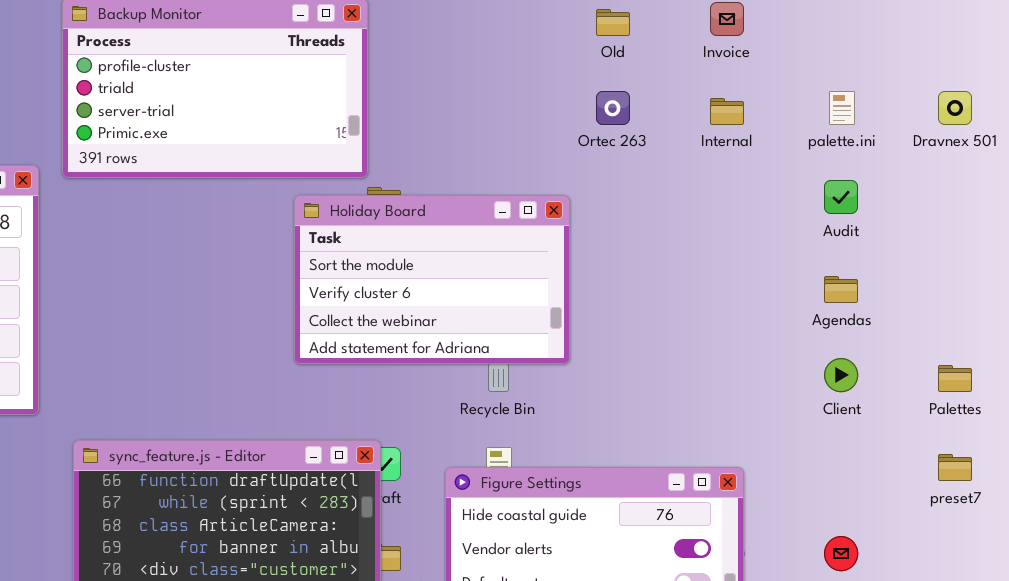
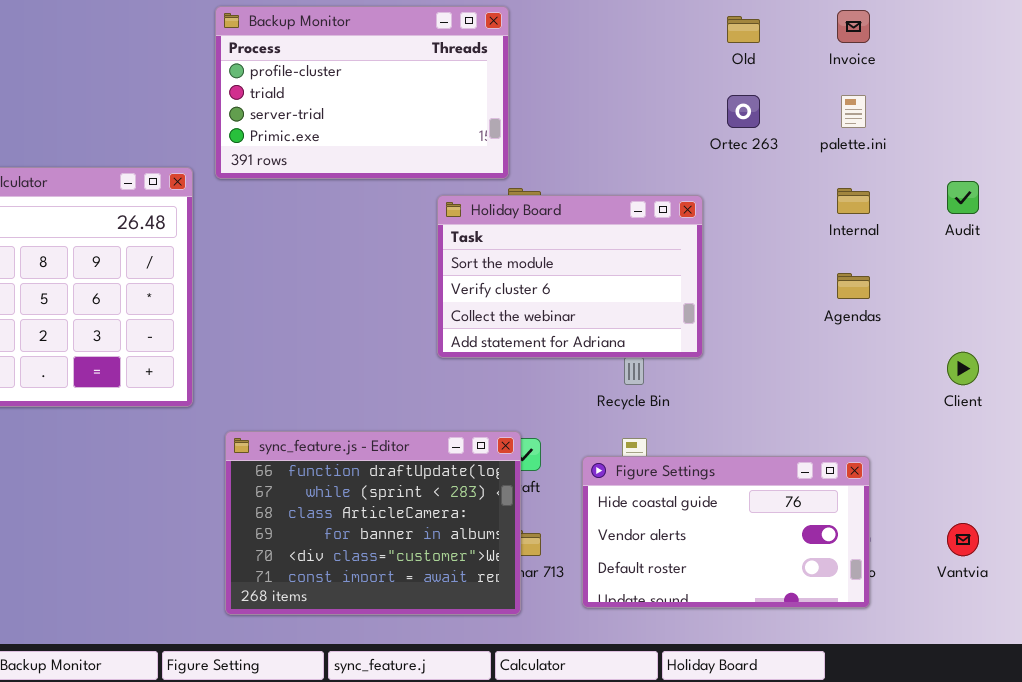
palette.ini: [829,91,855,125] -> [841,95,866,128], moved
Internal: [710,98,744,125] -> [837,188,870,214], moved
Agendas: [824,276,858,303] -> [837,273,870,299], moved

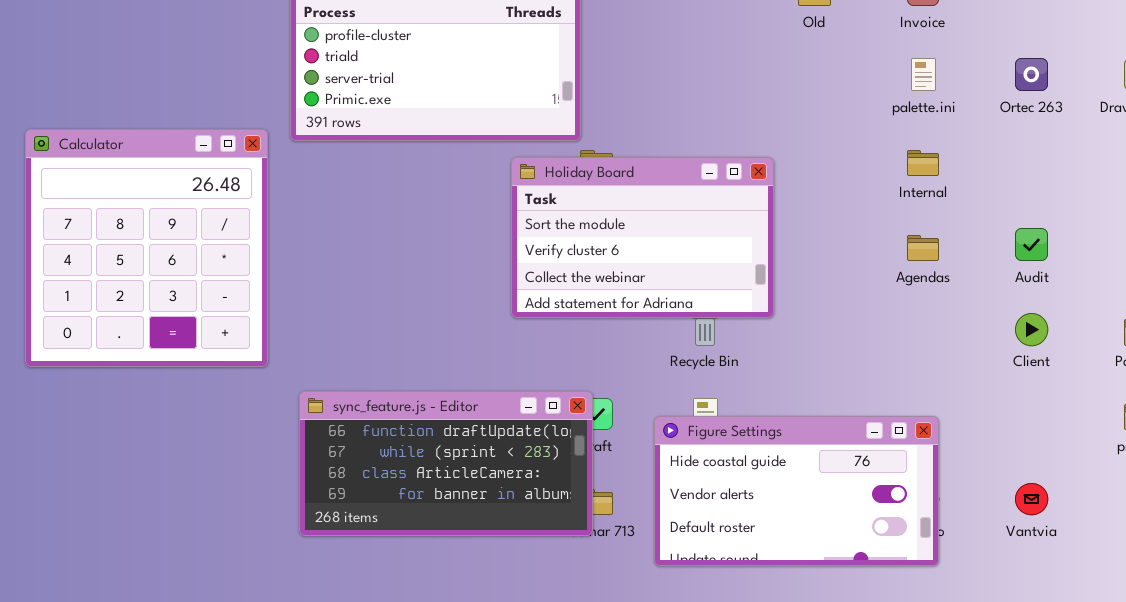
Ortec 263: [727,95,760,128] -> [1015,58,1048,91], moved
Audit: [947,181,979,214] -> [1015,228,1048,261], moved
sync_feature.js - Editor: [225,431,521,615] -> [299,391,593,536], resized

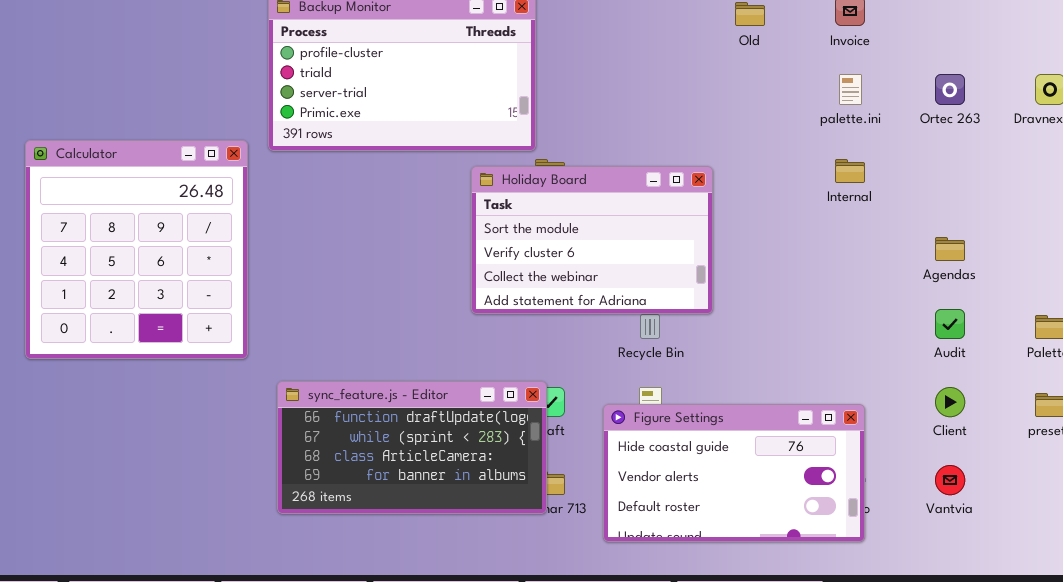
Audit: [1015,228,1048,261] -> [935,309,965,339], moved
Agendas: [907,235,939,261] -> [935,237,965,261], moved
Client: [1015,313,1048,346] -> [935,387,965,417], moved

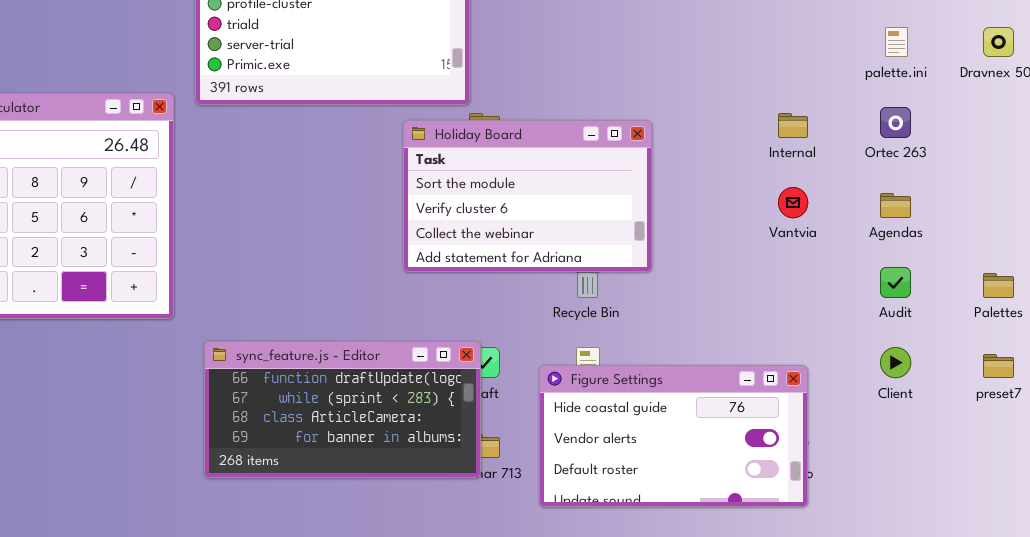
palette.ini: [839,74,862,105] -> [885,27,908,57], moved
Ortec 263: [935,74,965,105] -> [880,107,911,138], moved
Vantvia: [935,465,965,495] -> [778,187,808,218], moved

